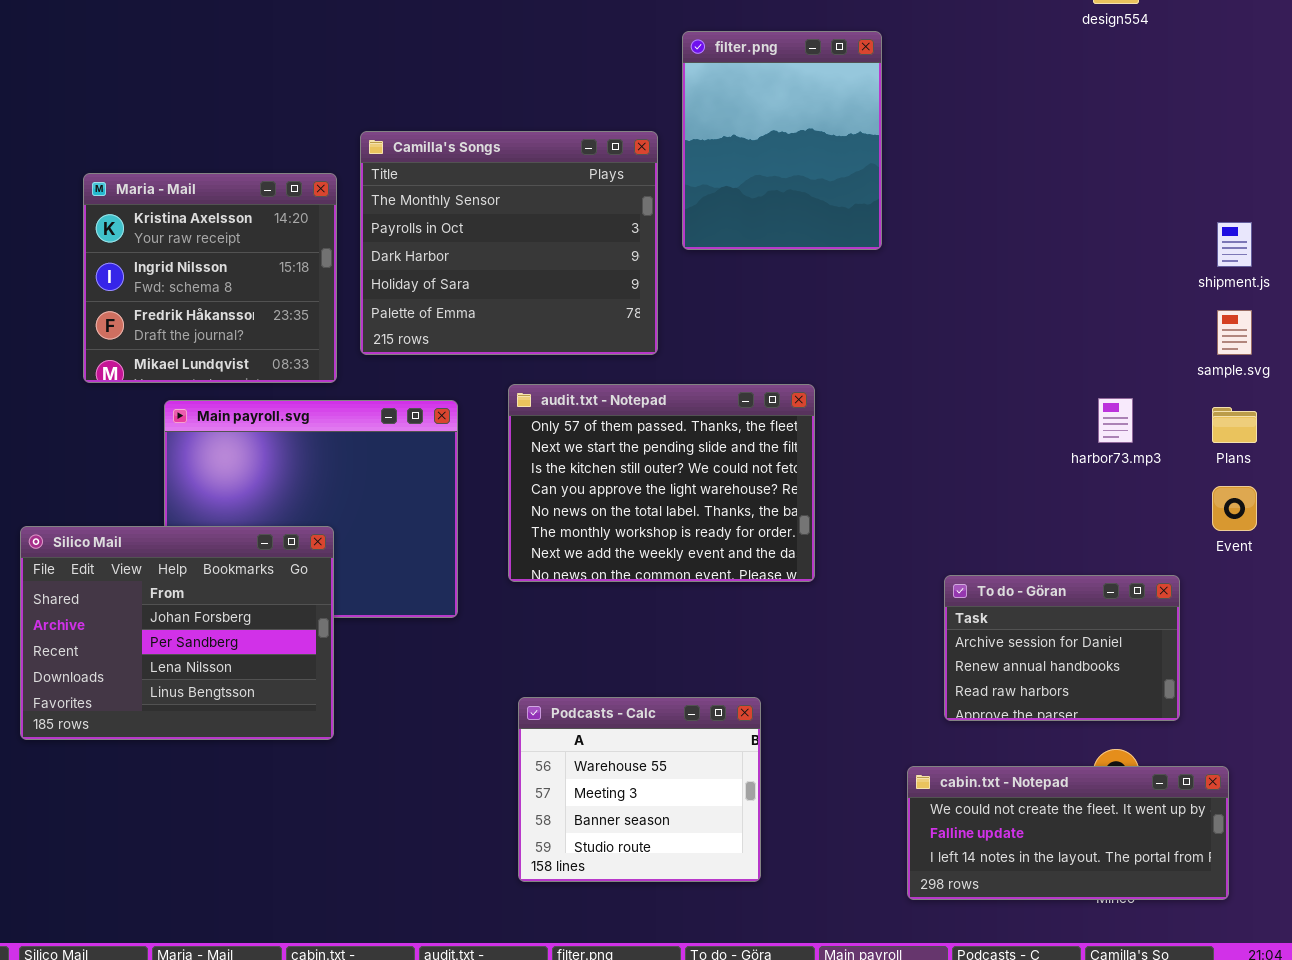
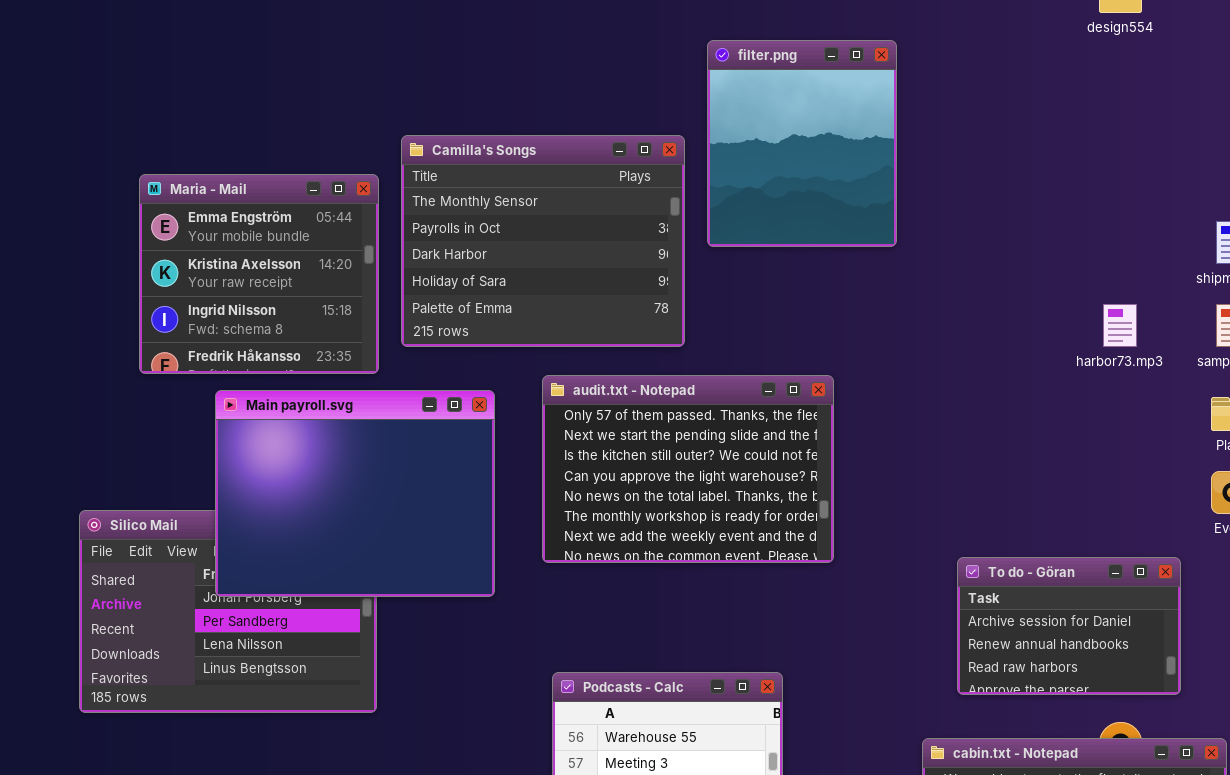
Maria - Mail: [83,173,337,383] -> [139,174,379,374], scrolled up 1 row
harbor73.mp3: [1098,398,1133,443] -> [1103,304,1137,347], moved
Main payroll.svg: [164,400,458,618] -> [215,390,495,597], raised

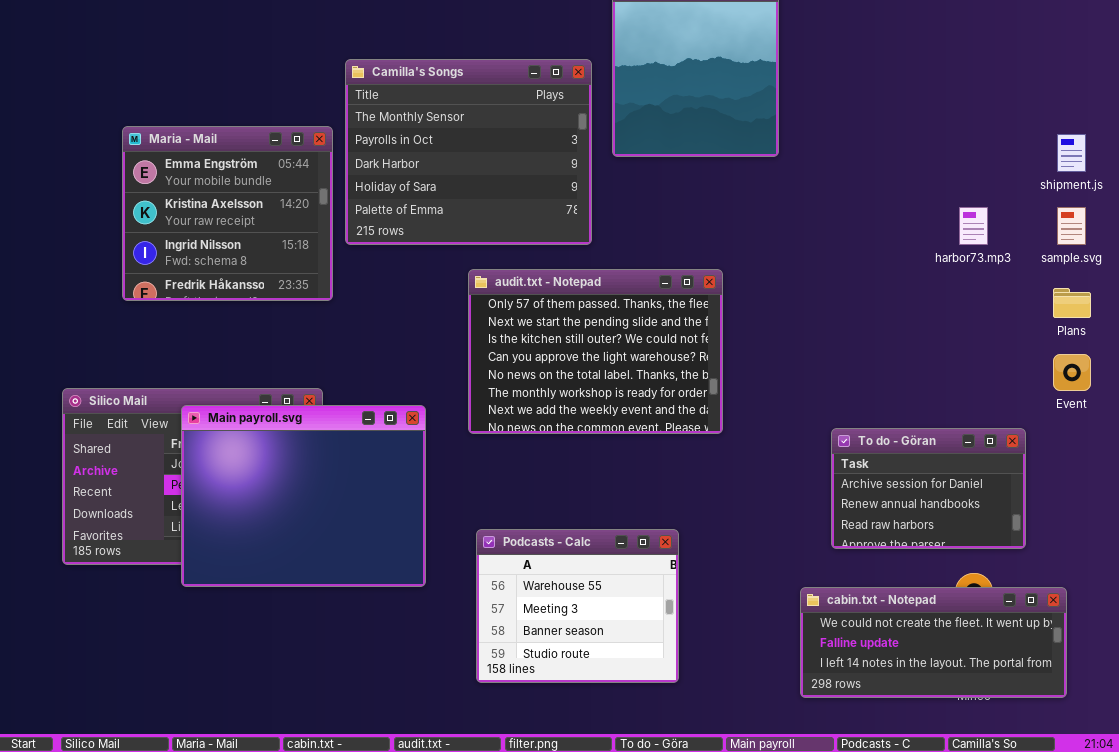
Maria - Mail: [139,174,379,374] -> [122,126,333,301], moved
Main payroll.svg: [215,390,495,597] -> [181,405,426,587], moved

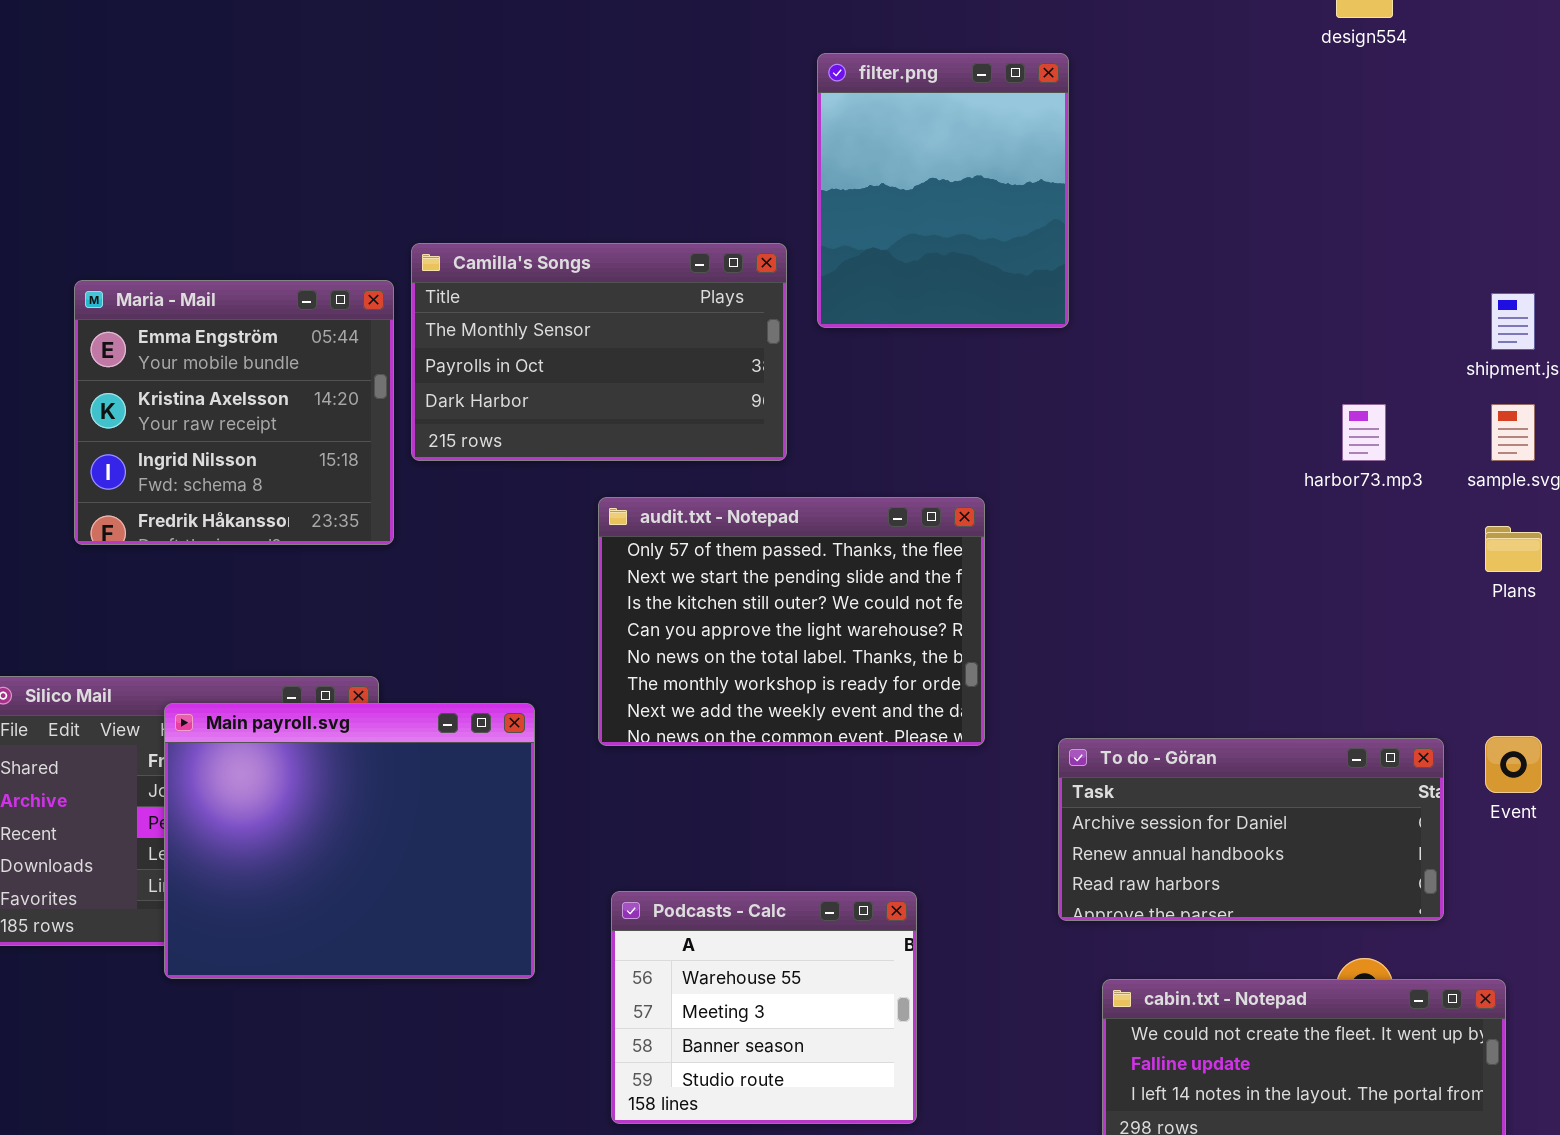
Camilla's Songs: [345,59,592,245] -> [411,243,787,461], resized
Event: [1053,354,1091,391] -> [1485,736,1542,793], moved
To do - Göran: [831,428,1026,549] -> [1058,738,1444,921], resized

